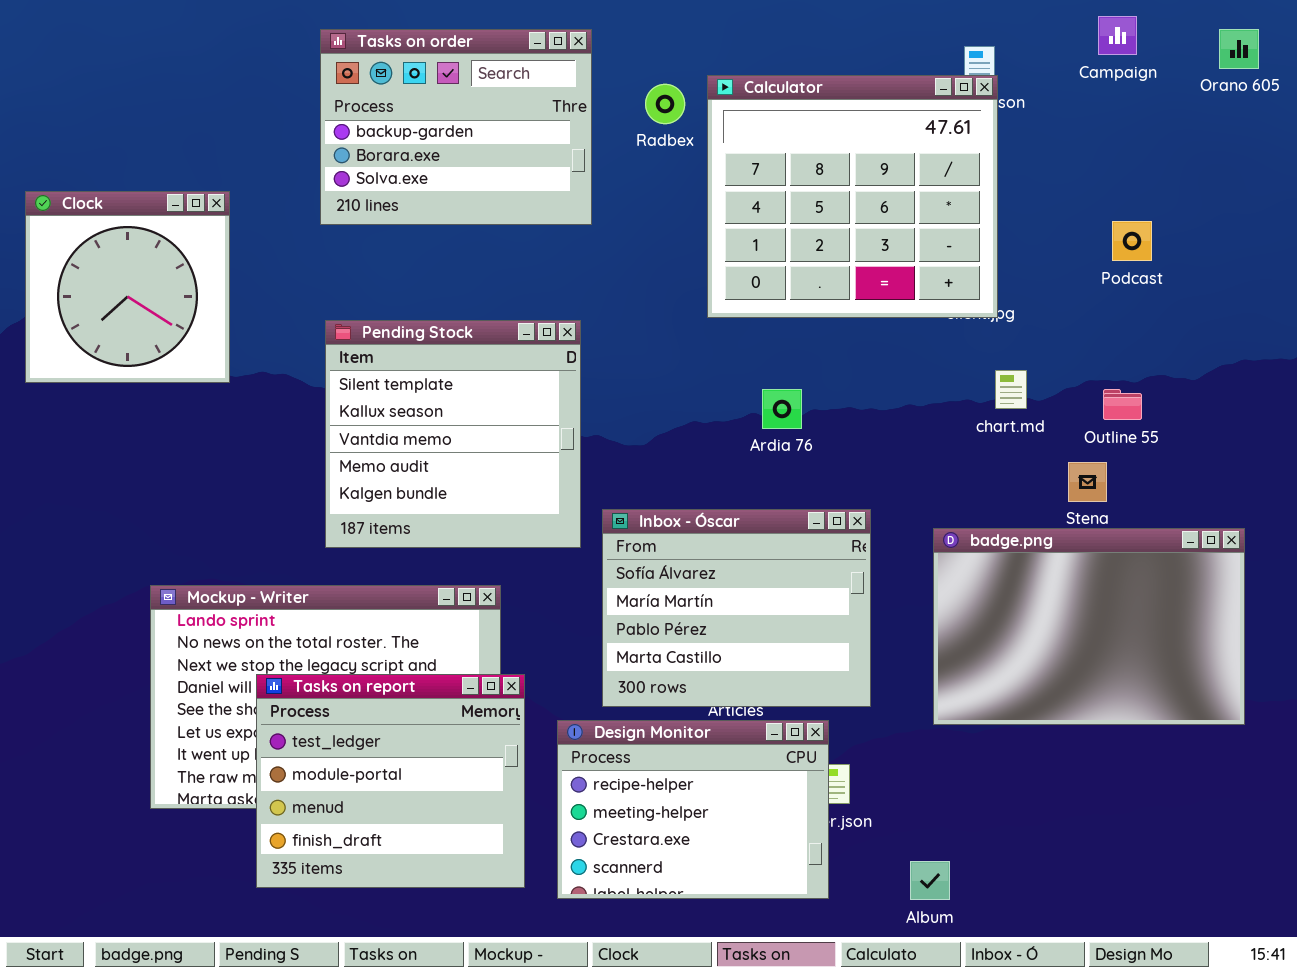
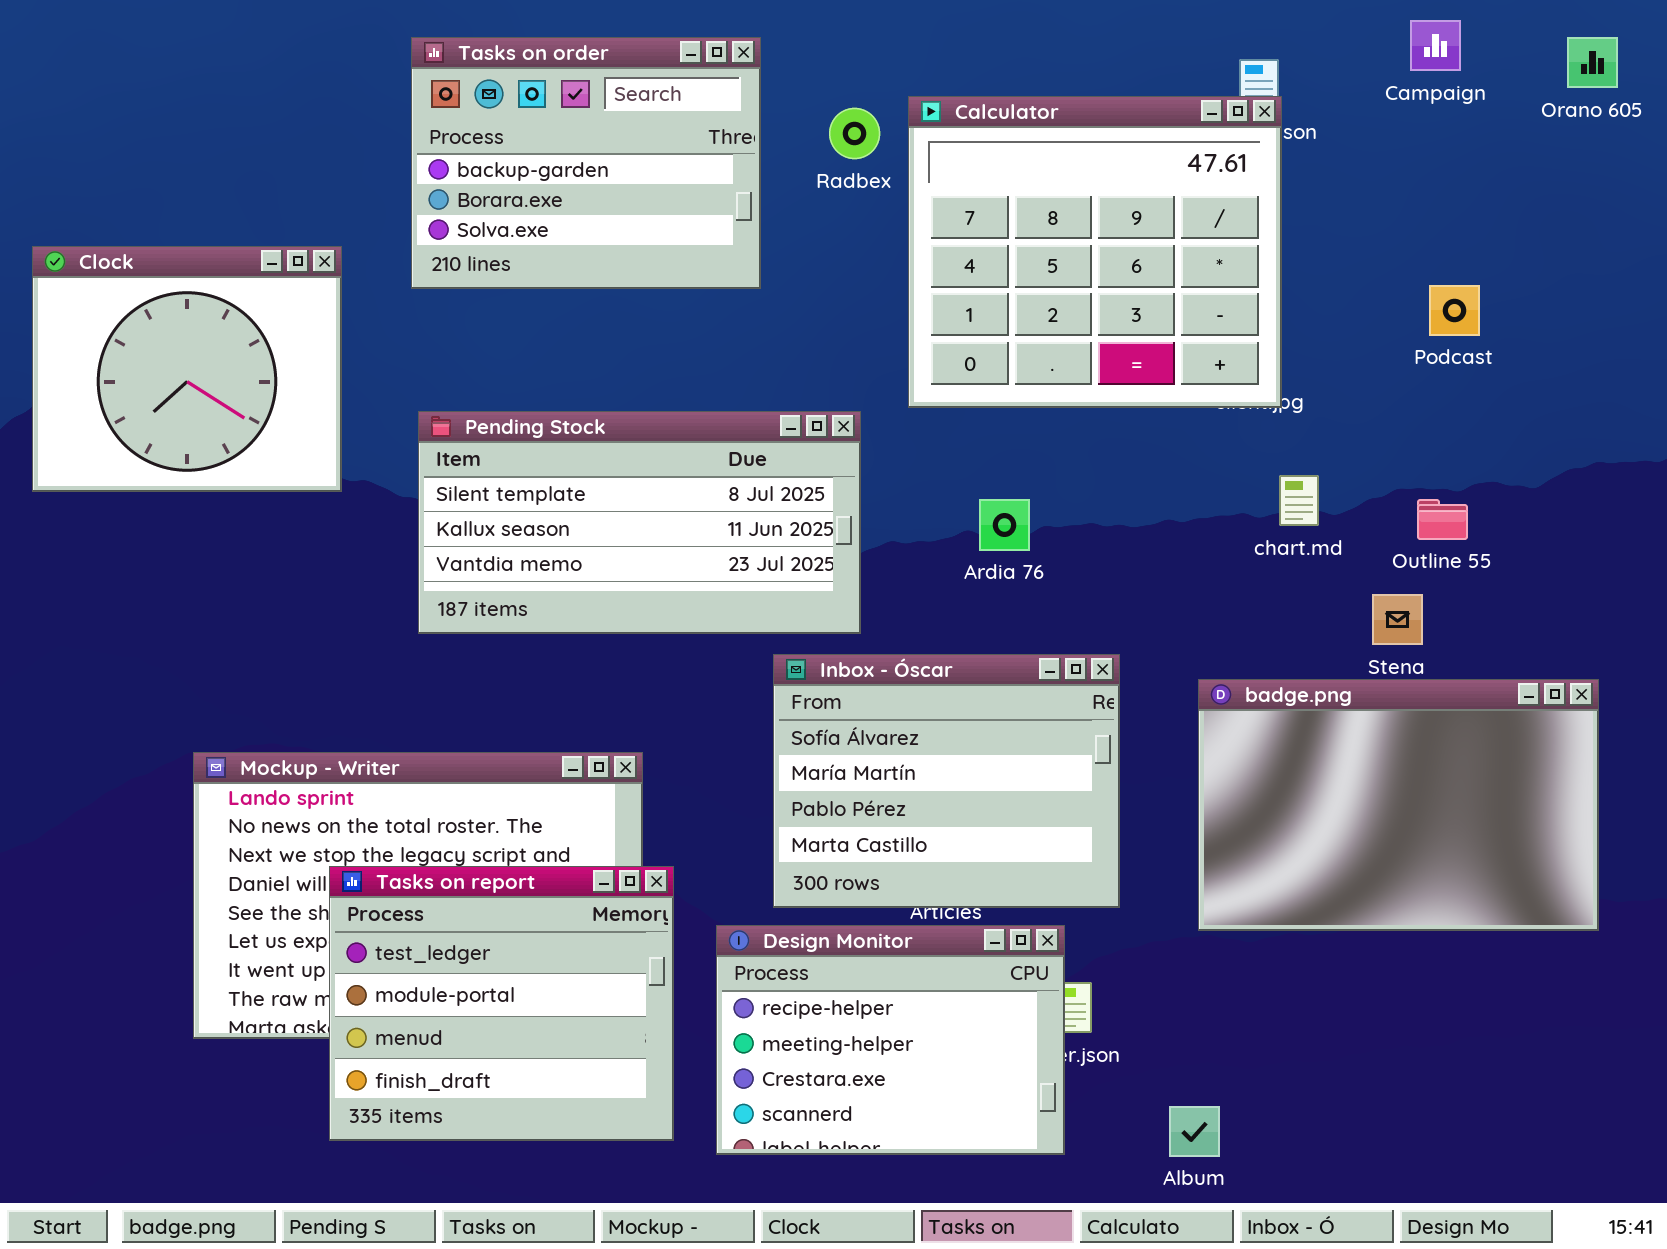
Clock: [25,191,230,383] -> [32,246,342,492], resized
Pending Stock: [325,320,581,548] -> [418,411,861,634], resized

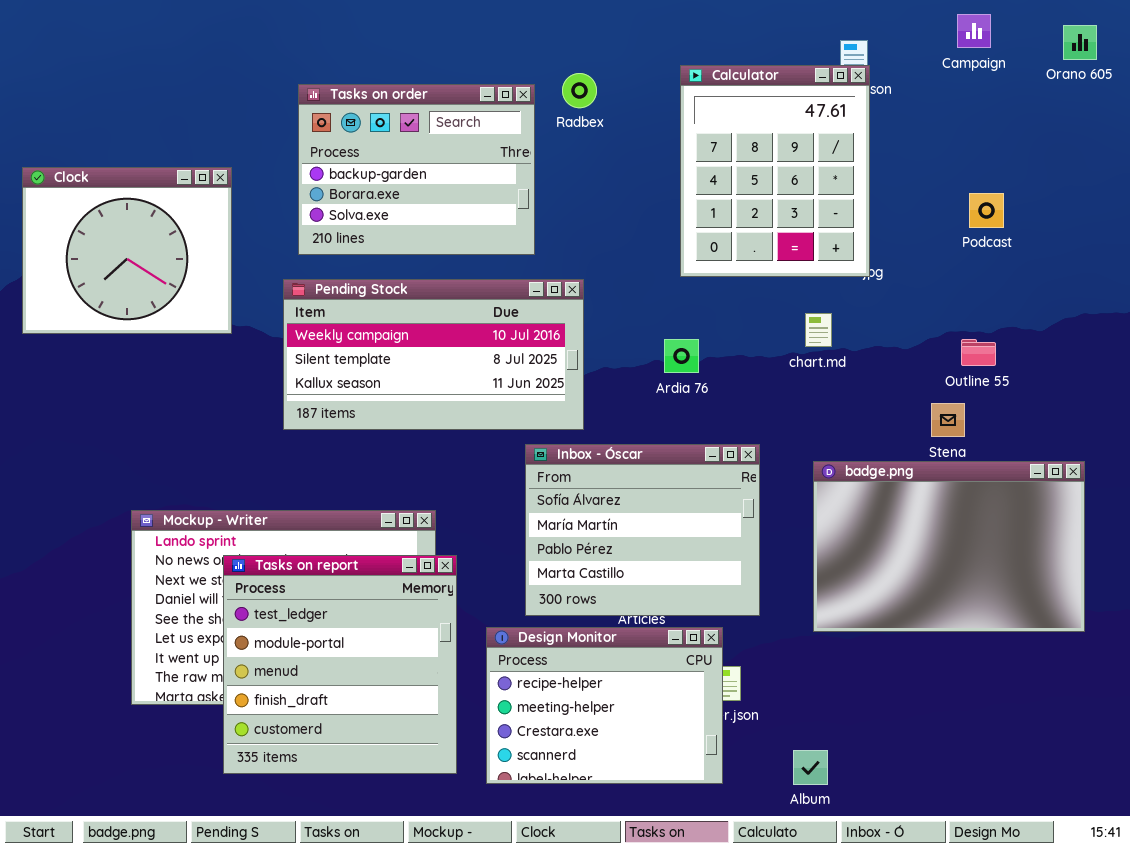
Tasks on order: [411,37,761,289] -> [298,84,535,255], moved
Calculator: [908,96,1282,408] -> [680,65,870,277], resized
Pending Stock: [418,411,861,634] -> [283,279,584,430], scrolled up 1 row
chart.md: [1279,475,1319,526] -> [805,313,832,347], moved
Tasks on report: [329,866,674,1141] -> [223,555,457,774], resized

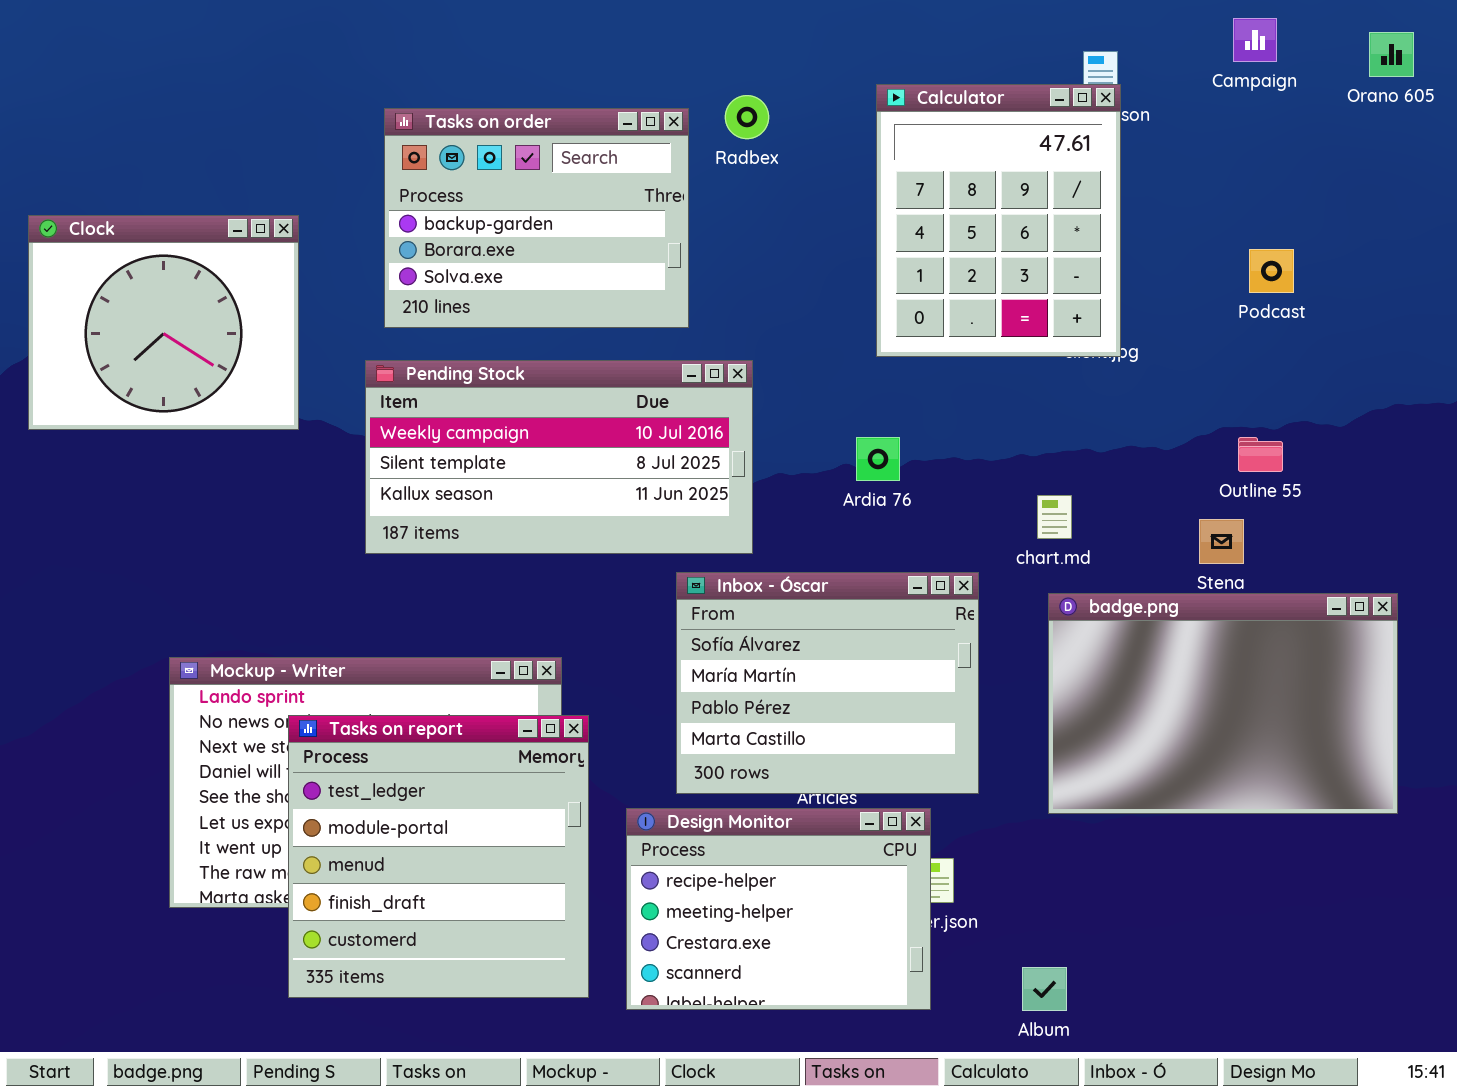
chart.md: [805,313,832,347] -> [1037,495,1072,539], moved

